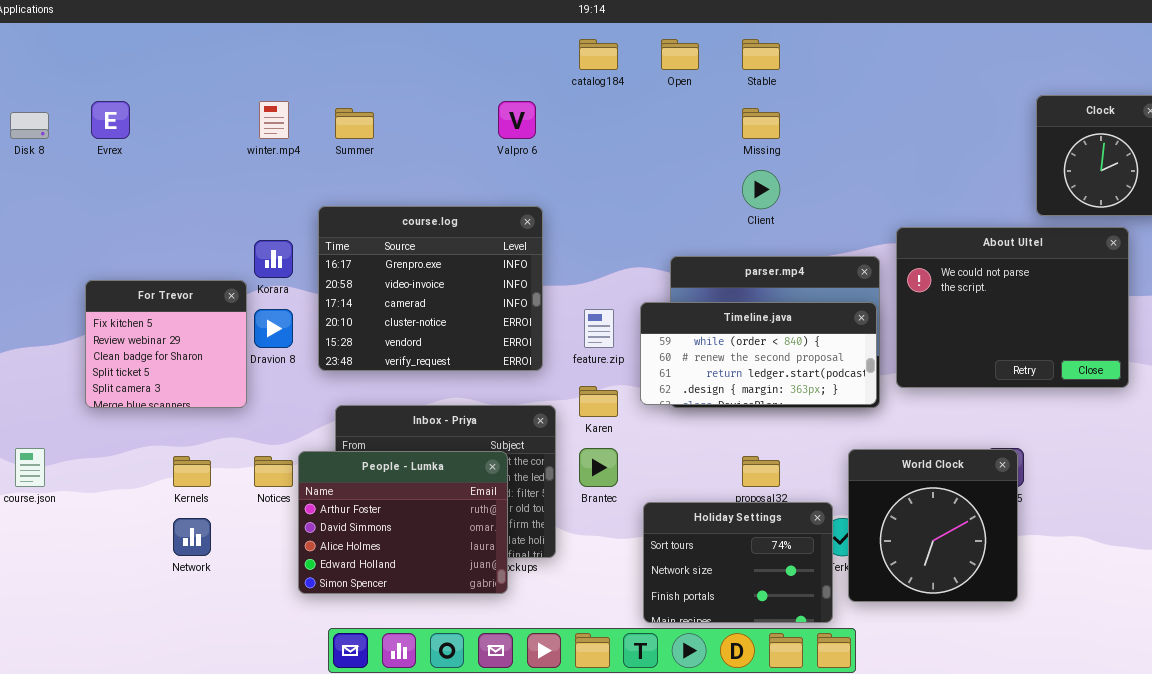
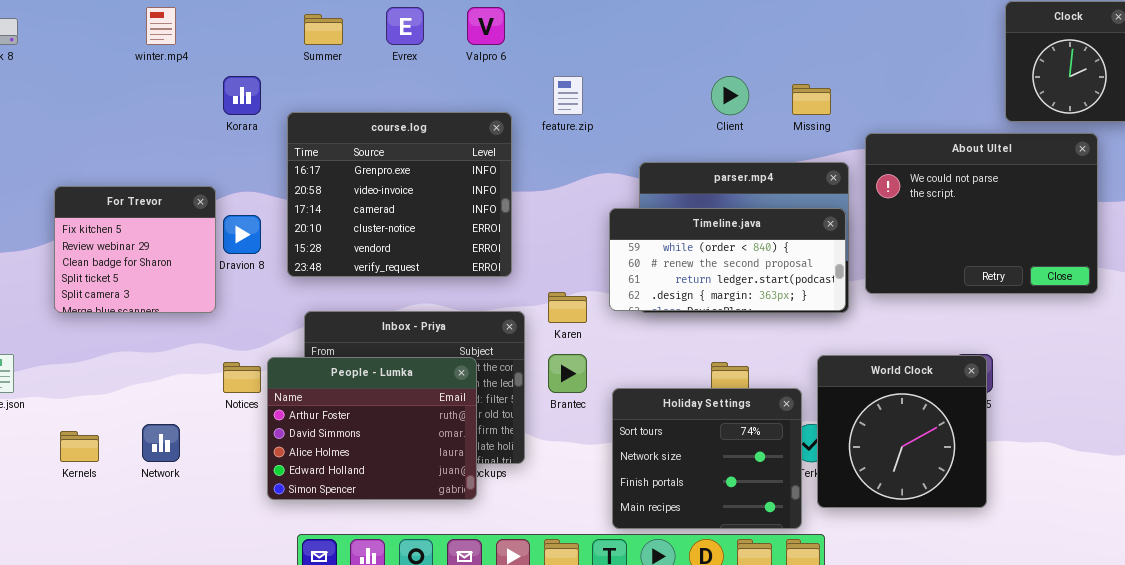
Evrex: [91,101,130,139] -> [386,7,424,45], moved
winter.mp4: [259,101,289,139] -> [146,7,176,45], moved
Missing: [742,108,780,139] -> [792,84,831,115], moved
Korara: [254,240,293,278] -> [223,76,261,115], moved
feature.zip: [584,309,614,348] -> [553,76,583,115], moved
Kernels: [173,456,211,487] -> [60,431,99,462], moved
Holiday Settings: [643,502,833,623] -> [612,388,802,529], resized

